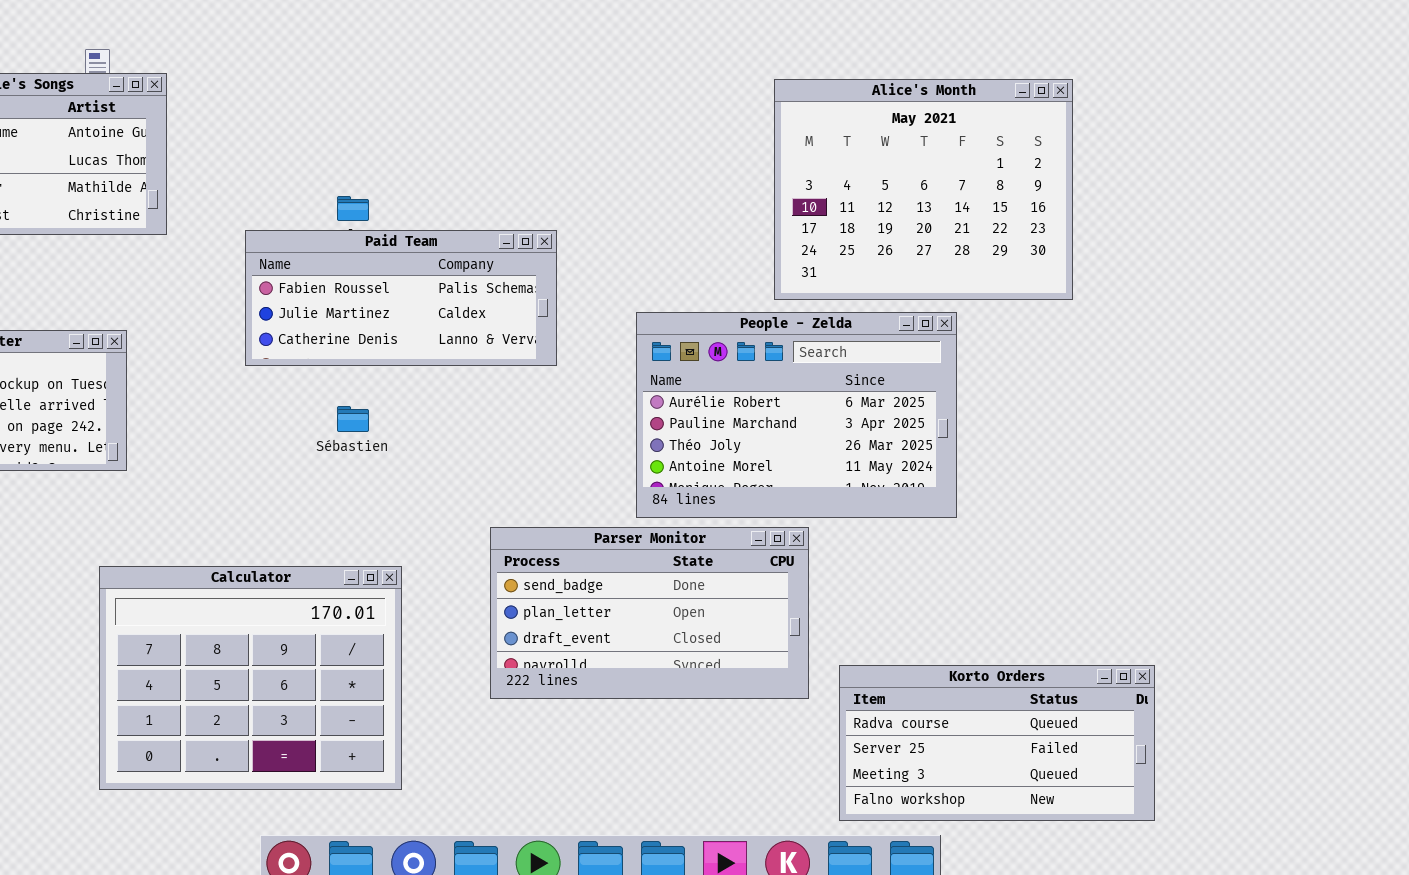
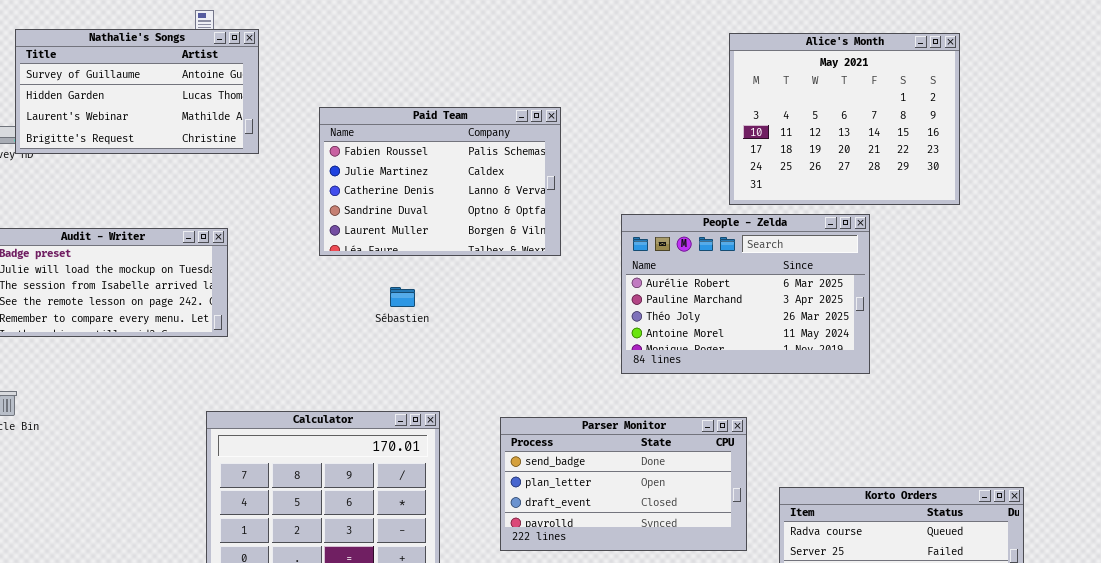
Paid Team: [245,230,557,366] -> [319,107,561,256], resized
Parser Monitor: [490,527,809,699] -> [500,417,747,551], moved

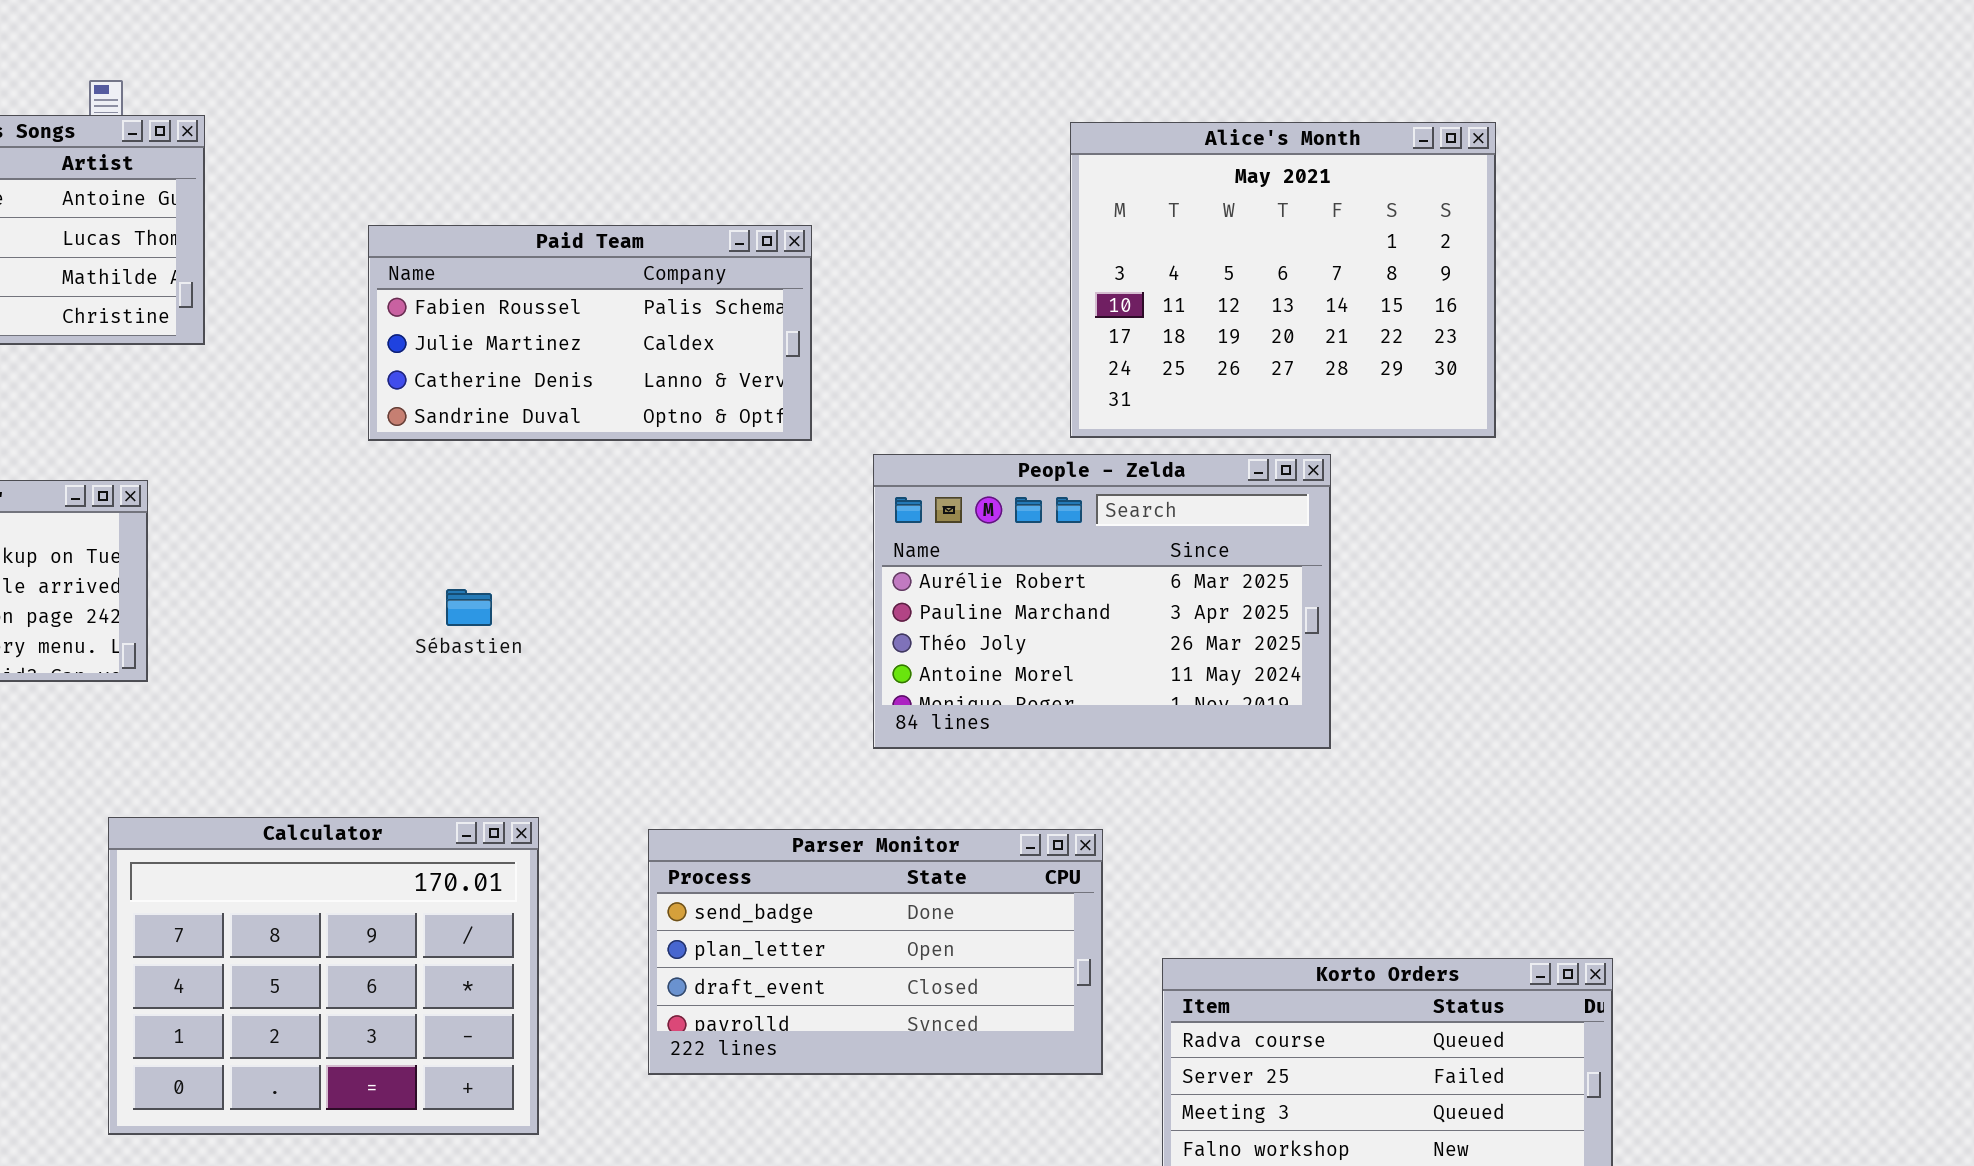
Paid Team: [319,107,561,256] -> [368,225,812,441], moved, resized

